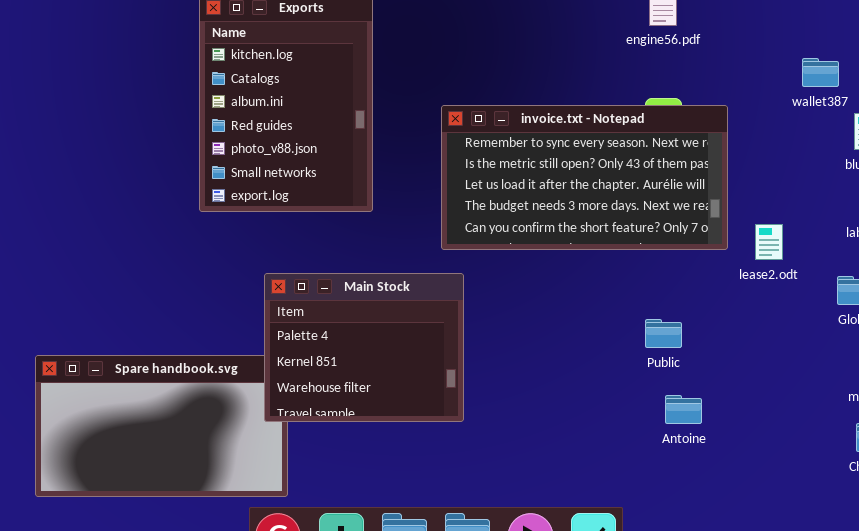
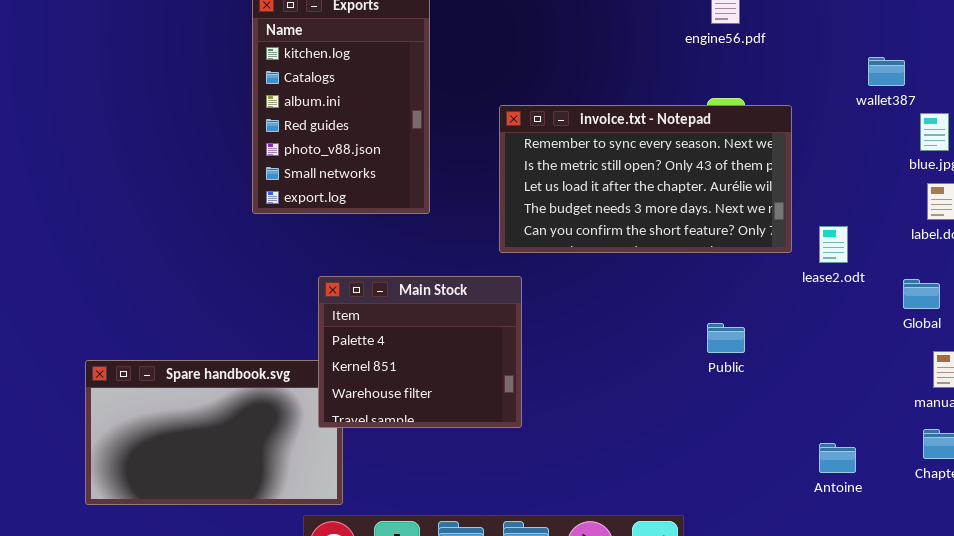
Antoine: [665,395,702,424] -> [819,443,856,473], moved

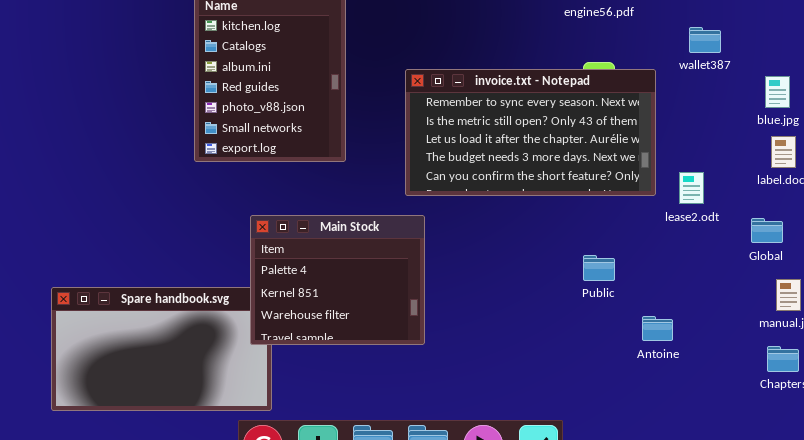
wallet387: [868,57,905,86] -> [689,27,721,53], moved
Antoine: [819,443,856,473] -> [642,316,673,341], moved

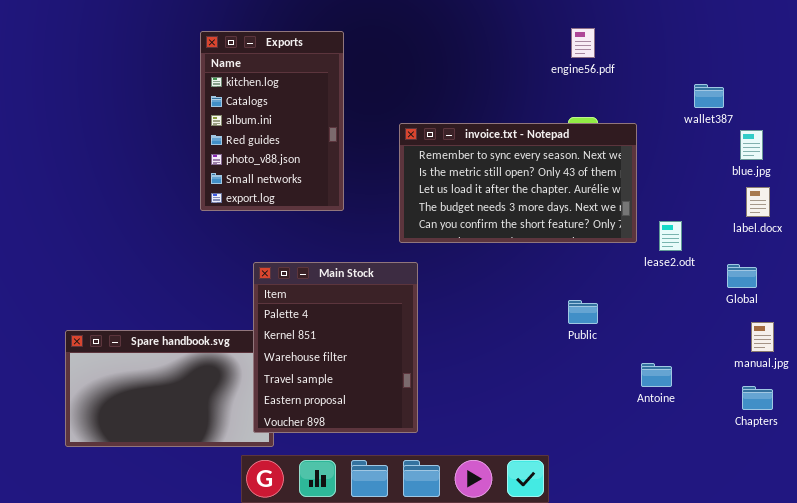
wallet387: [689,27,721,53] -> [694,84,724,108], moved
Main Stock: [250,215,425,345] -> [253,262,418,433], resized
Antoine: [642,316,673,341] -> [641,363,672,387], moved

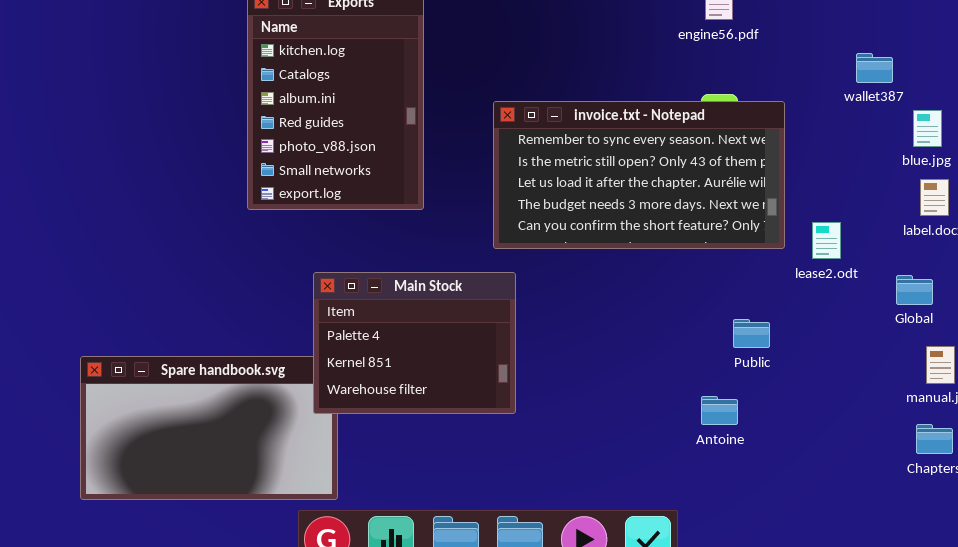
Main Stock: [253,262,418,433] -> [313,272,516,414], resized
Public: [568,300,598,324] -> [733,319,770,348], moved
Antoine: [641,363,672,387] -> [701,396,738,425], moved

